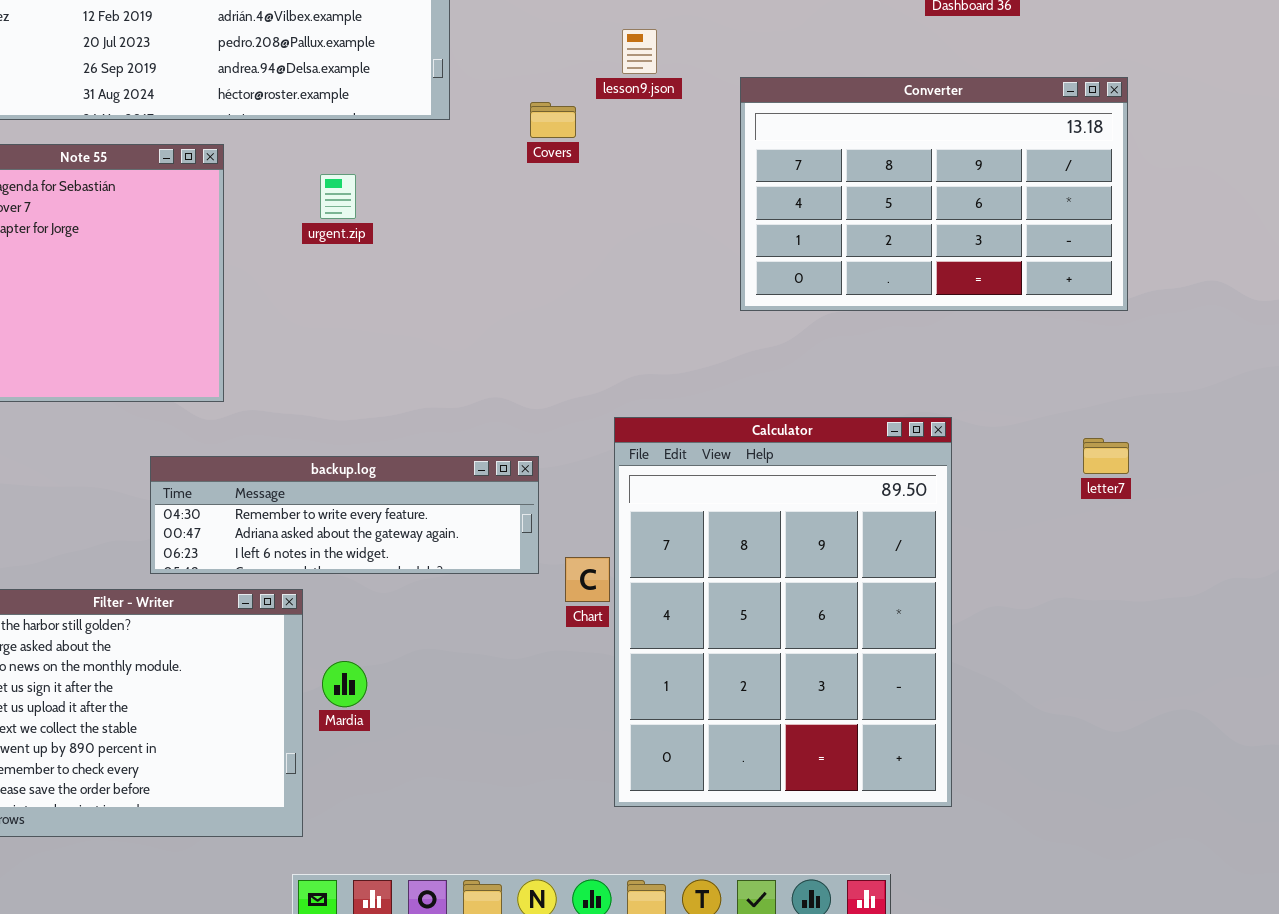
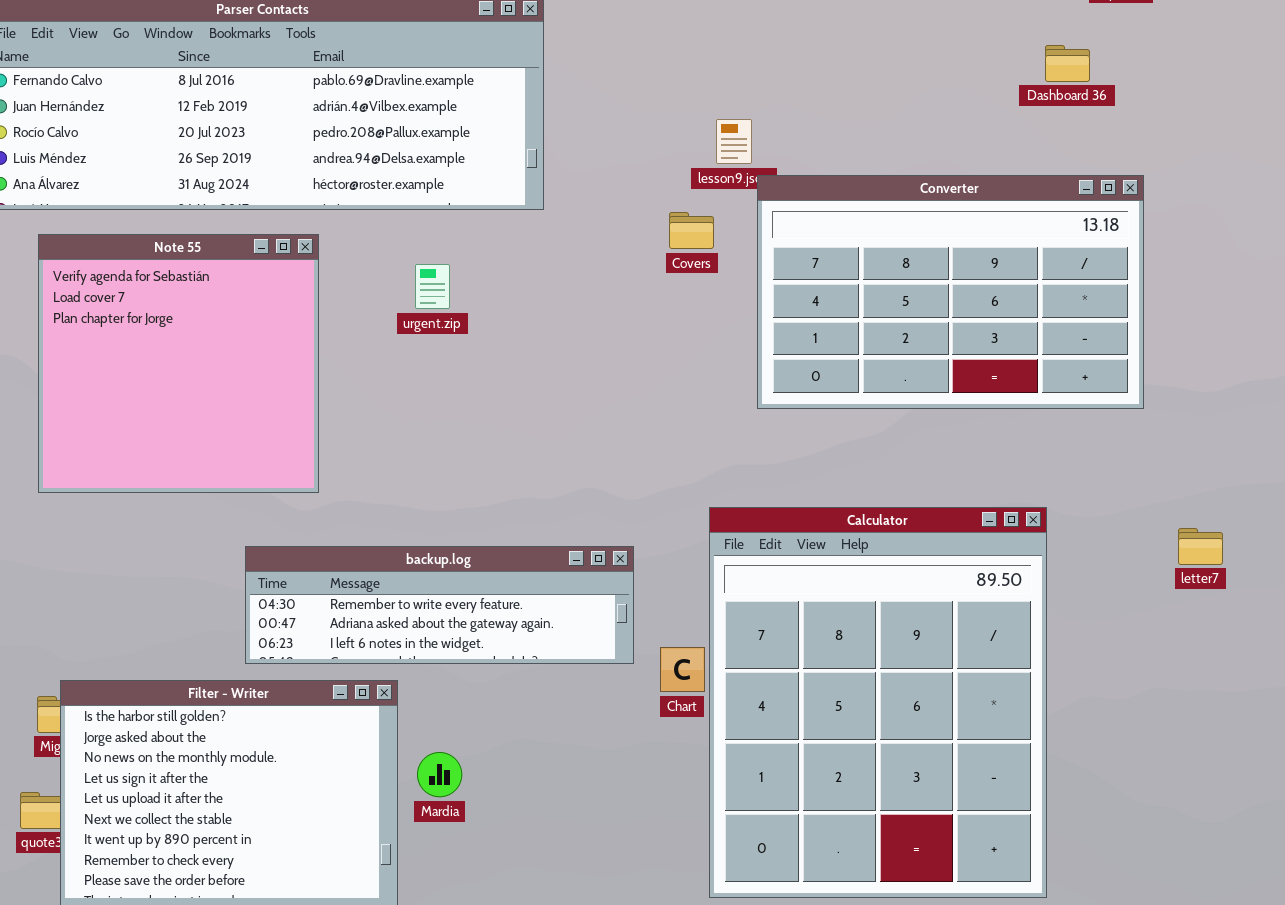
Converter: [740,77,1128,311] -> [757,175,1144,409], moved
Covers: [530,102,576,138] -> [669,212,714,249], moved

